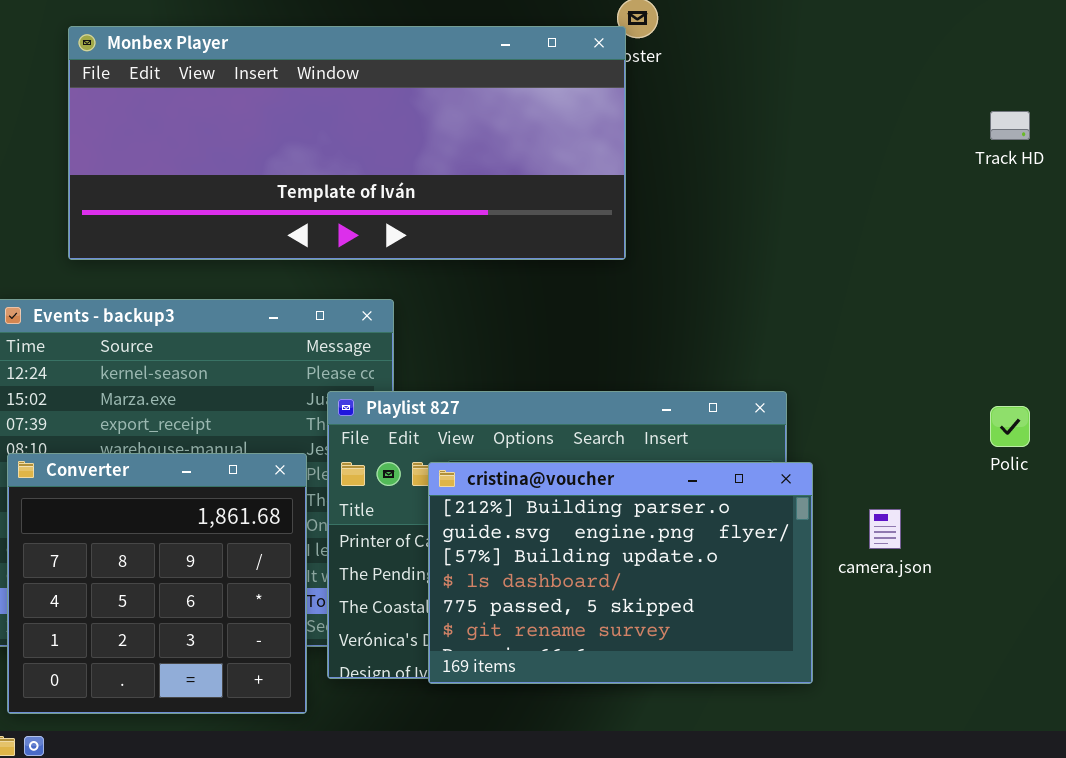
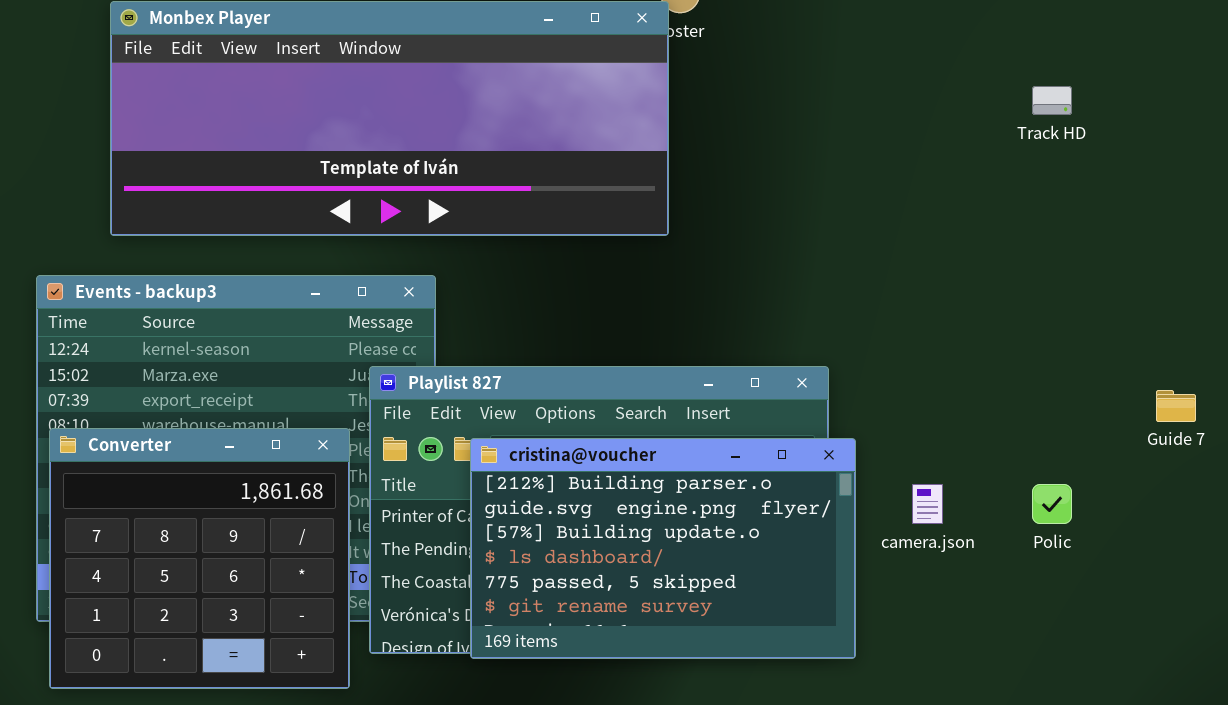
Polic: [990,406,1030,447] -> [1032,484,1072,524], moved

